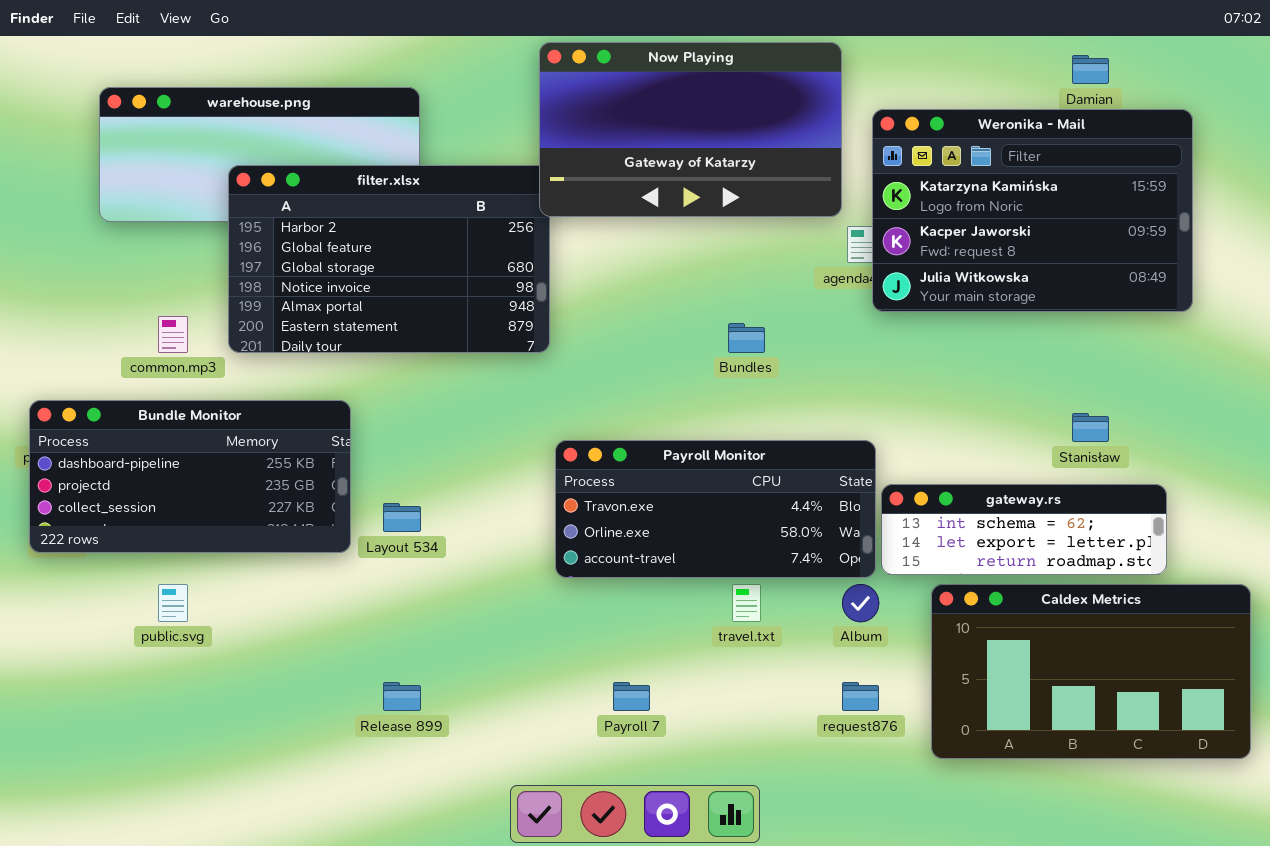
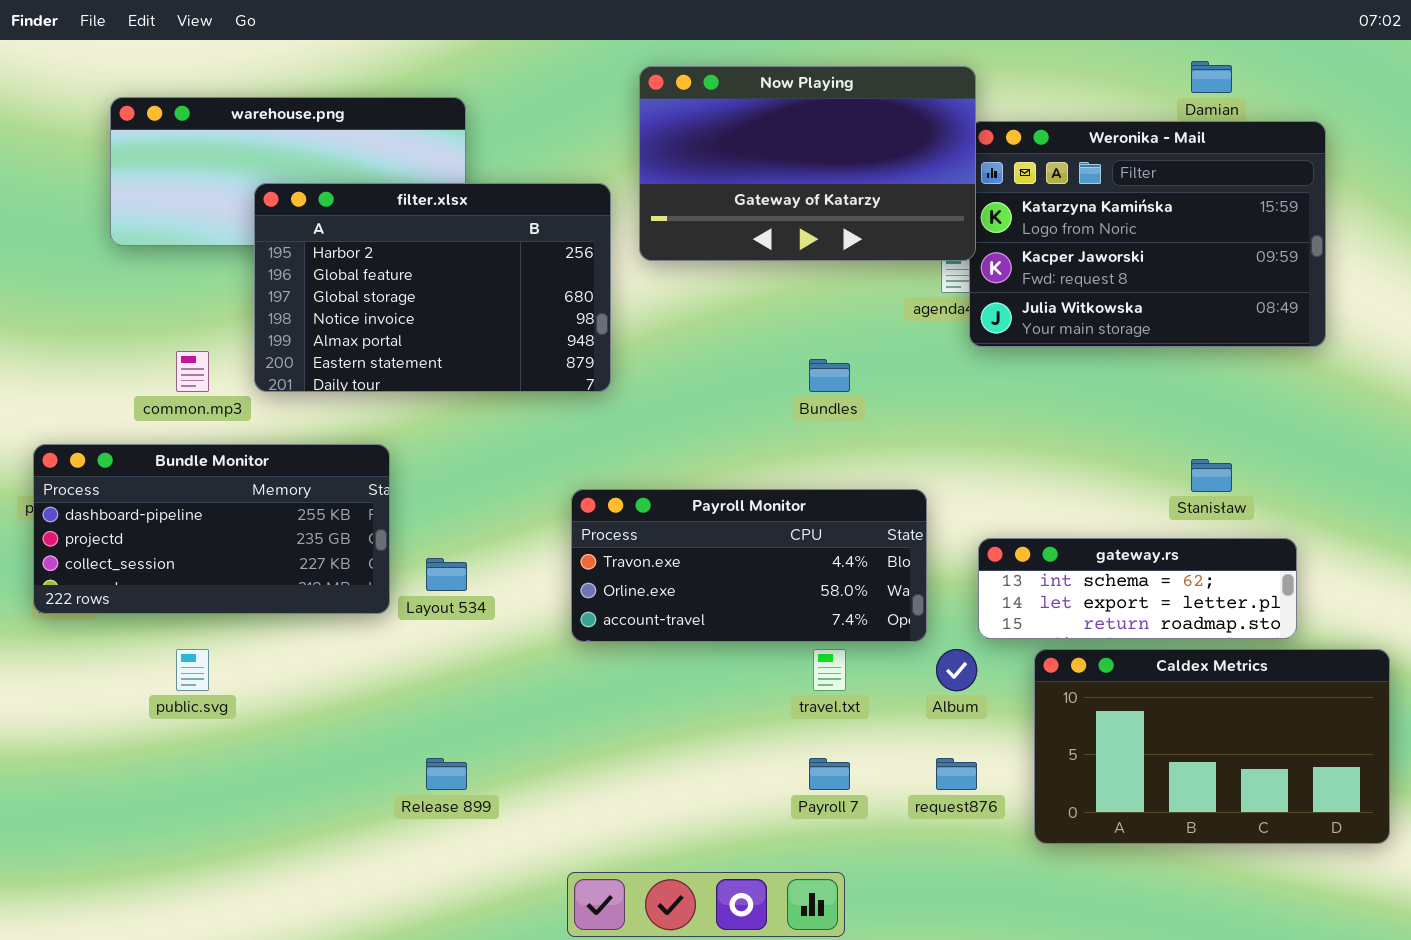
Now Playing: [539,42,842,217] -> [639,66,976,261], moved
Payroll Monitor: [555,440,876,578] -> [571,489,927,642], moved
Payroll 7: [613,682,650,711] -> [809,758,850,790], moved

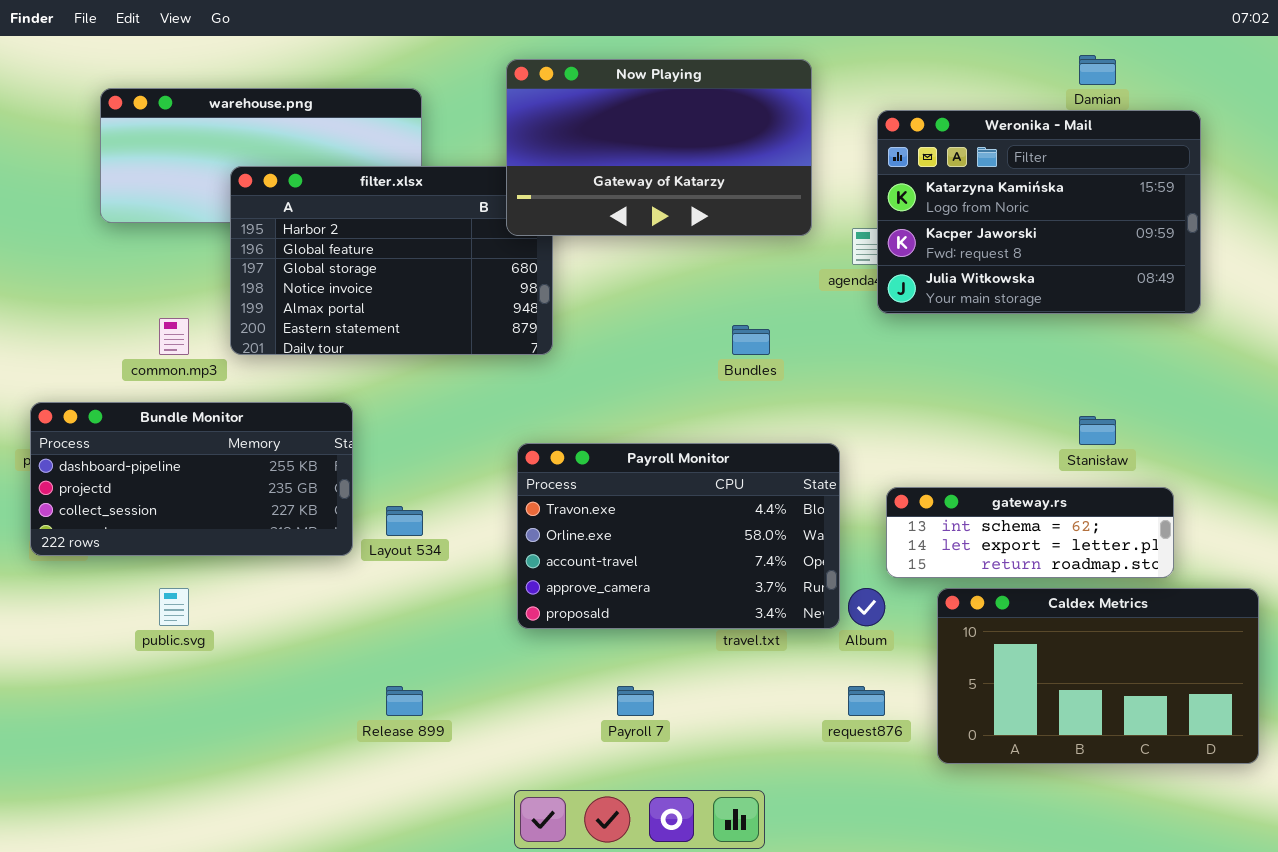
Now Playing: [639,66,976,261] -> [506,59,812,236], moved
Payroll Monitor: [571,489,927,642] -> [517,443,840,629], resized
Payroll 7: [809,758,850,790] -> [617,686,654,716], moved

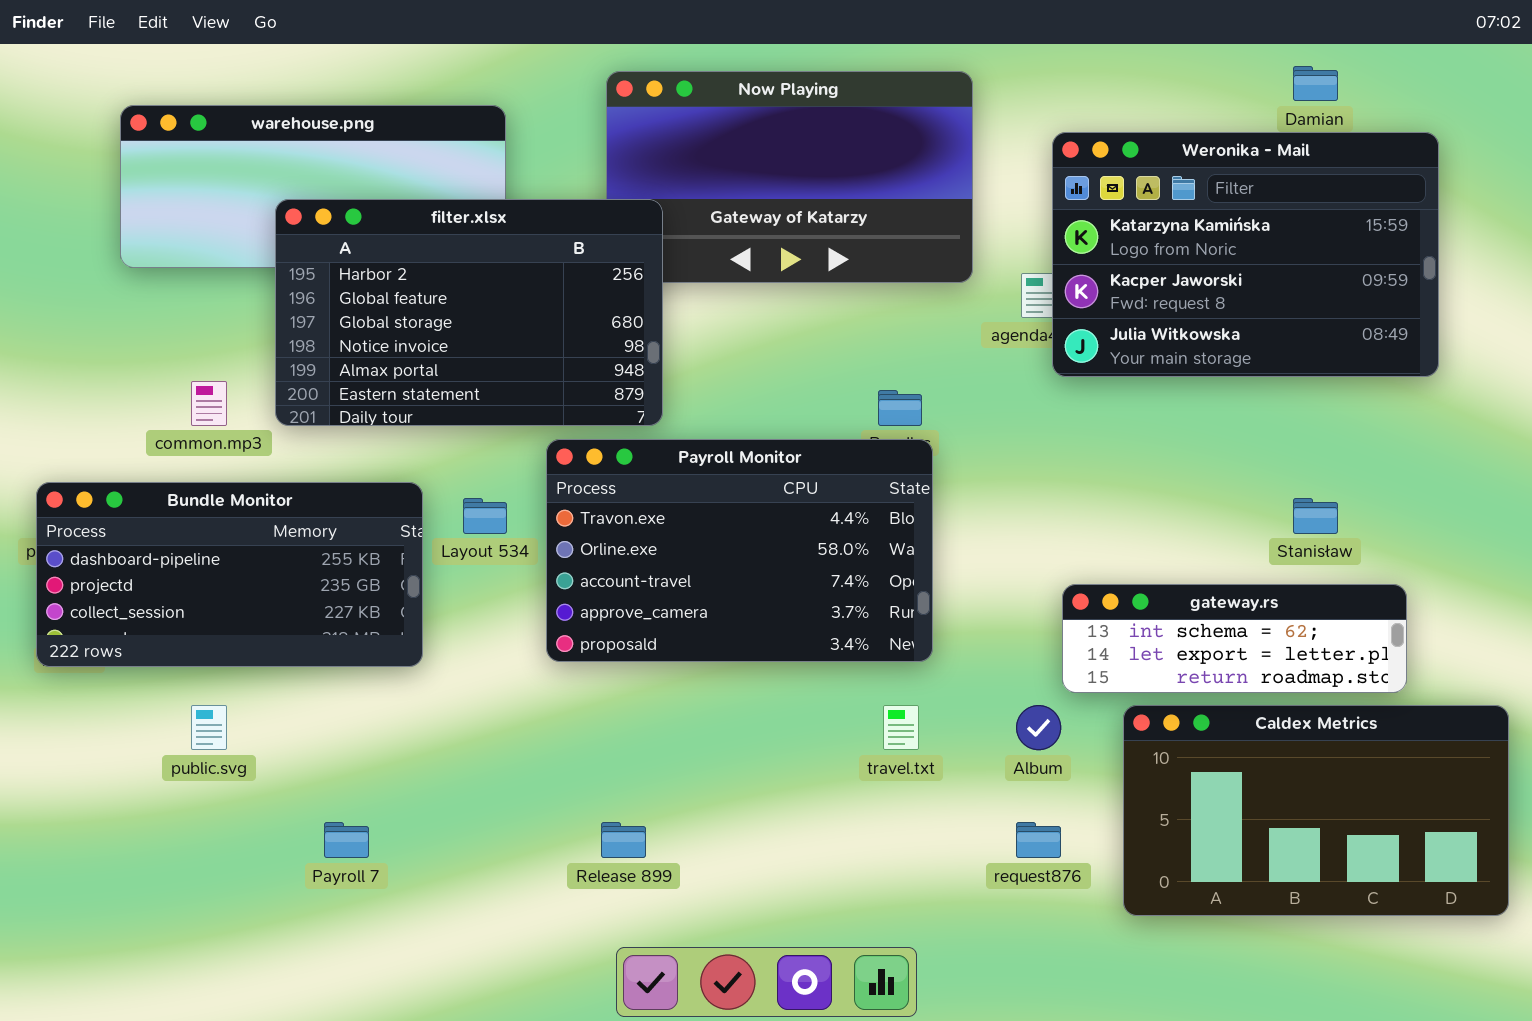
filter.xlsx: [230,166,553,355] -> [275,199,663,426], raised
Payroll Monitor: [517,443,840,629] -> [546,439,933,662], moved
Layout 534: [386,506,423,536] -> [463,498,507,534], moved
Release 899: [386,686,423,716] -> [601,822,646,858], moved
Payroll 7: [617,686,654,716] -> [324,822,369,858], moved

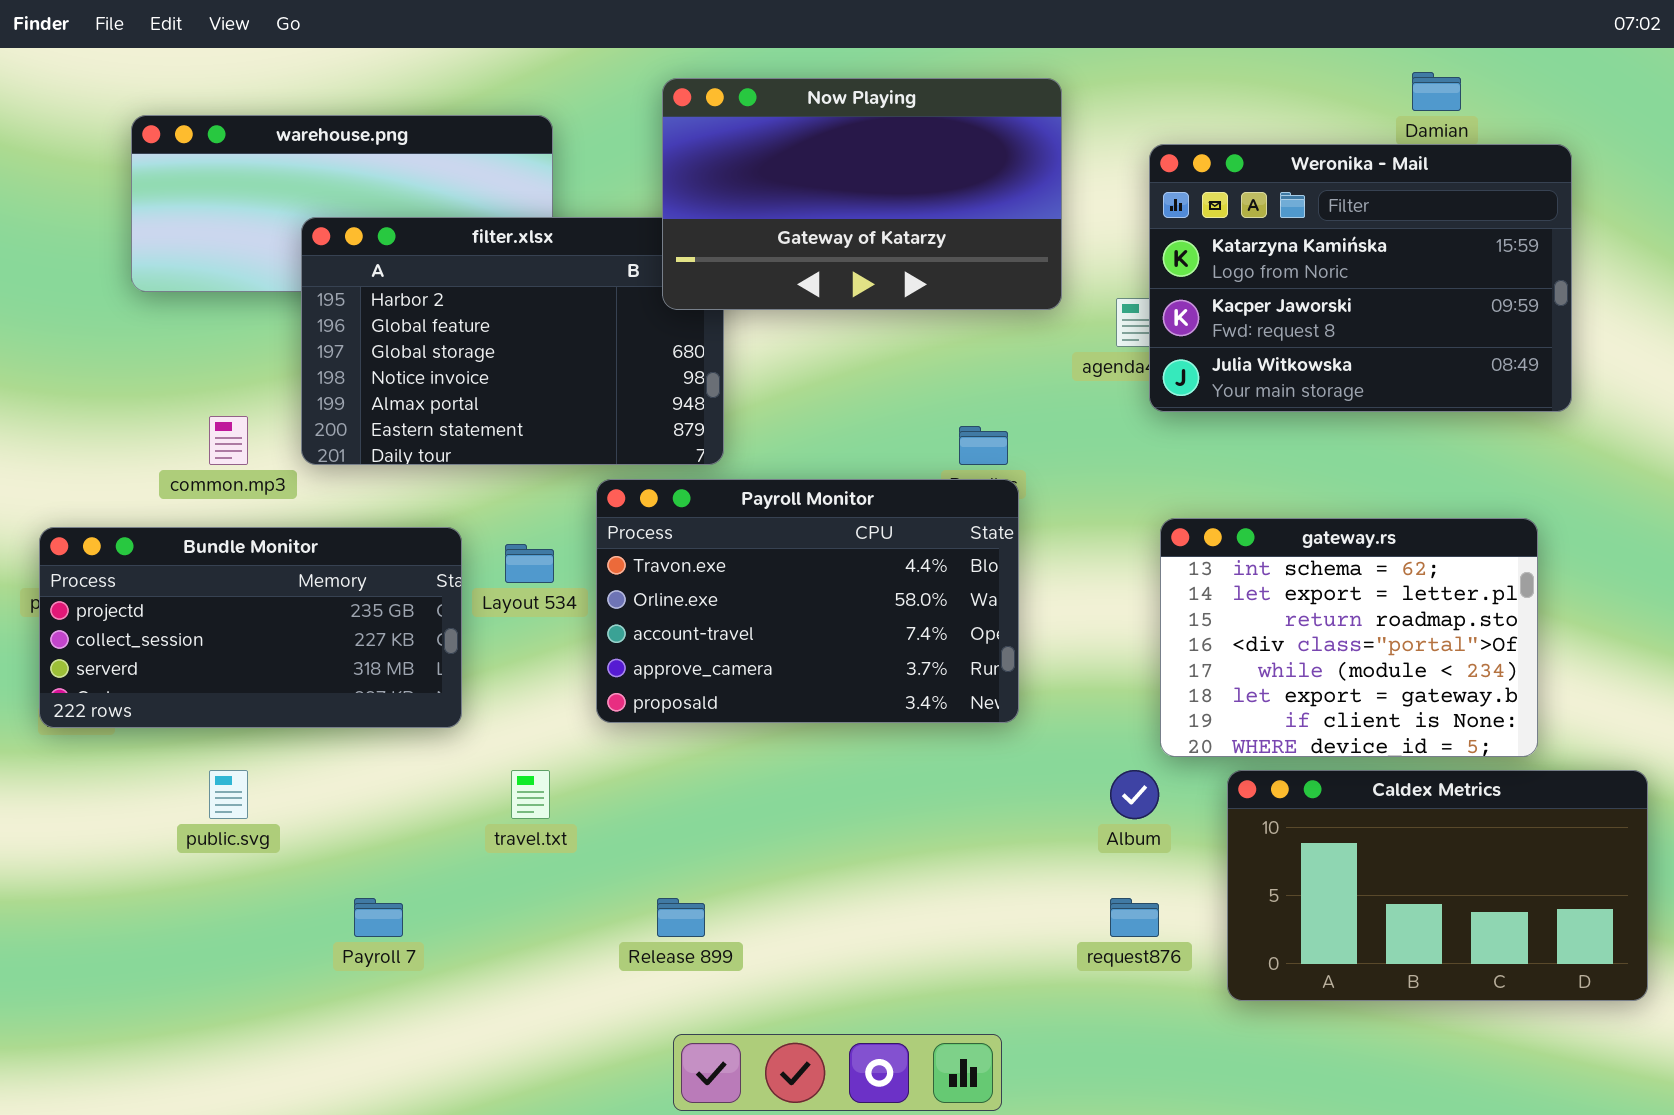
Now Playing: [606,71,973,283] -> [662,78,1062,310], raised
Bundle Monitor: [36,482,423,667] -> [39,527,462,728], scrolled down 1 row
gateway.rs: [1062,584,1407,693] -> [1160,518,1538,757], resized
travel.txt: [883,705,919,750] -> [511,770,550,819], moved

